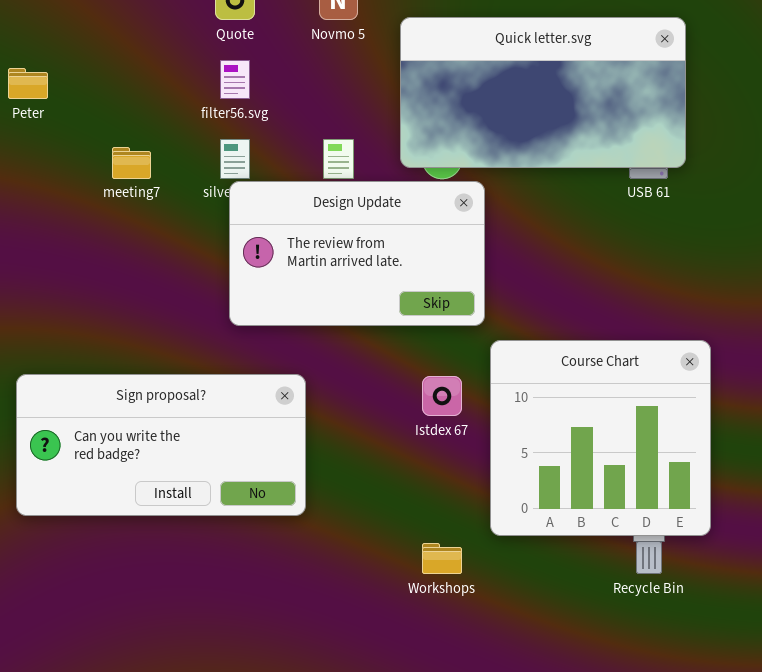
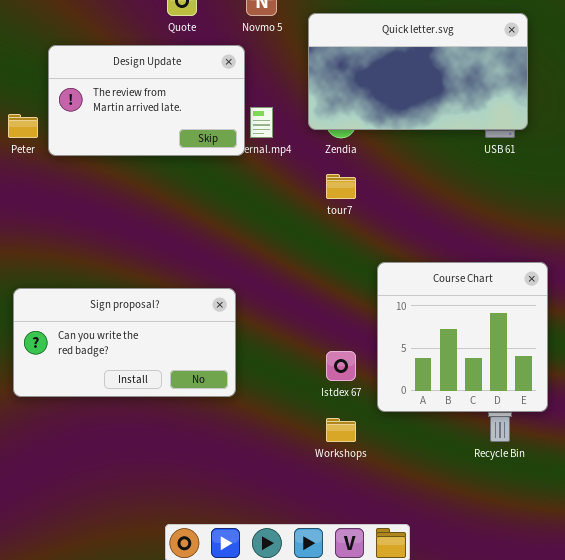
Peter: [8,68,48,99] -> [8,114,38,138], moved
Design Update: [229,181,485,326] -> [48,45,245,156], moved
Istdex 67: [422,376,462,416] -> [326,351,356,381], moved

